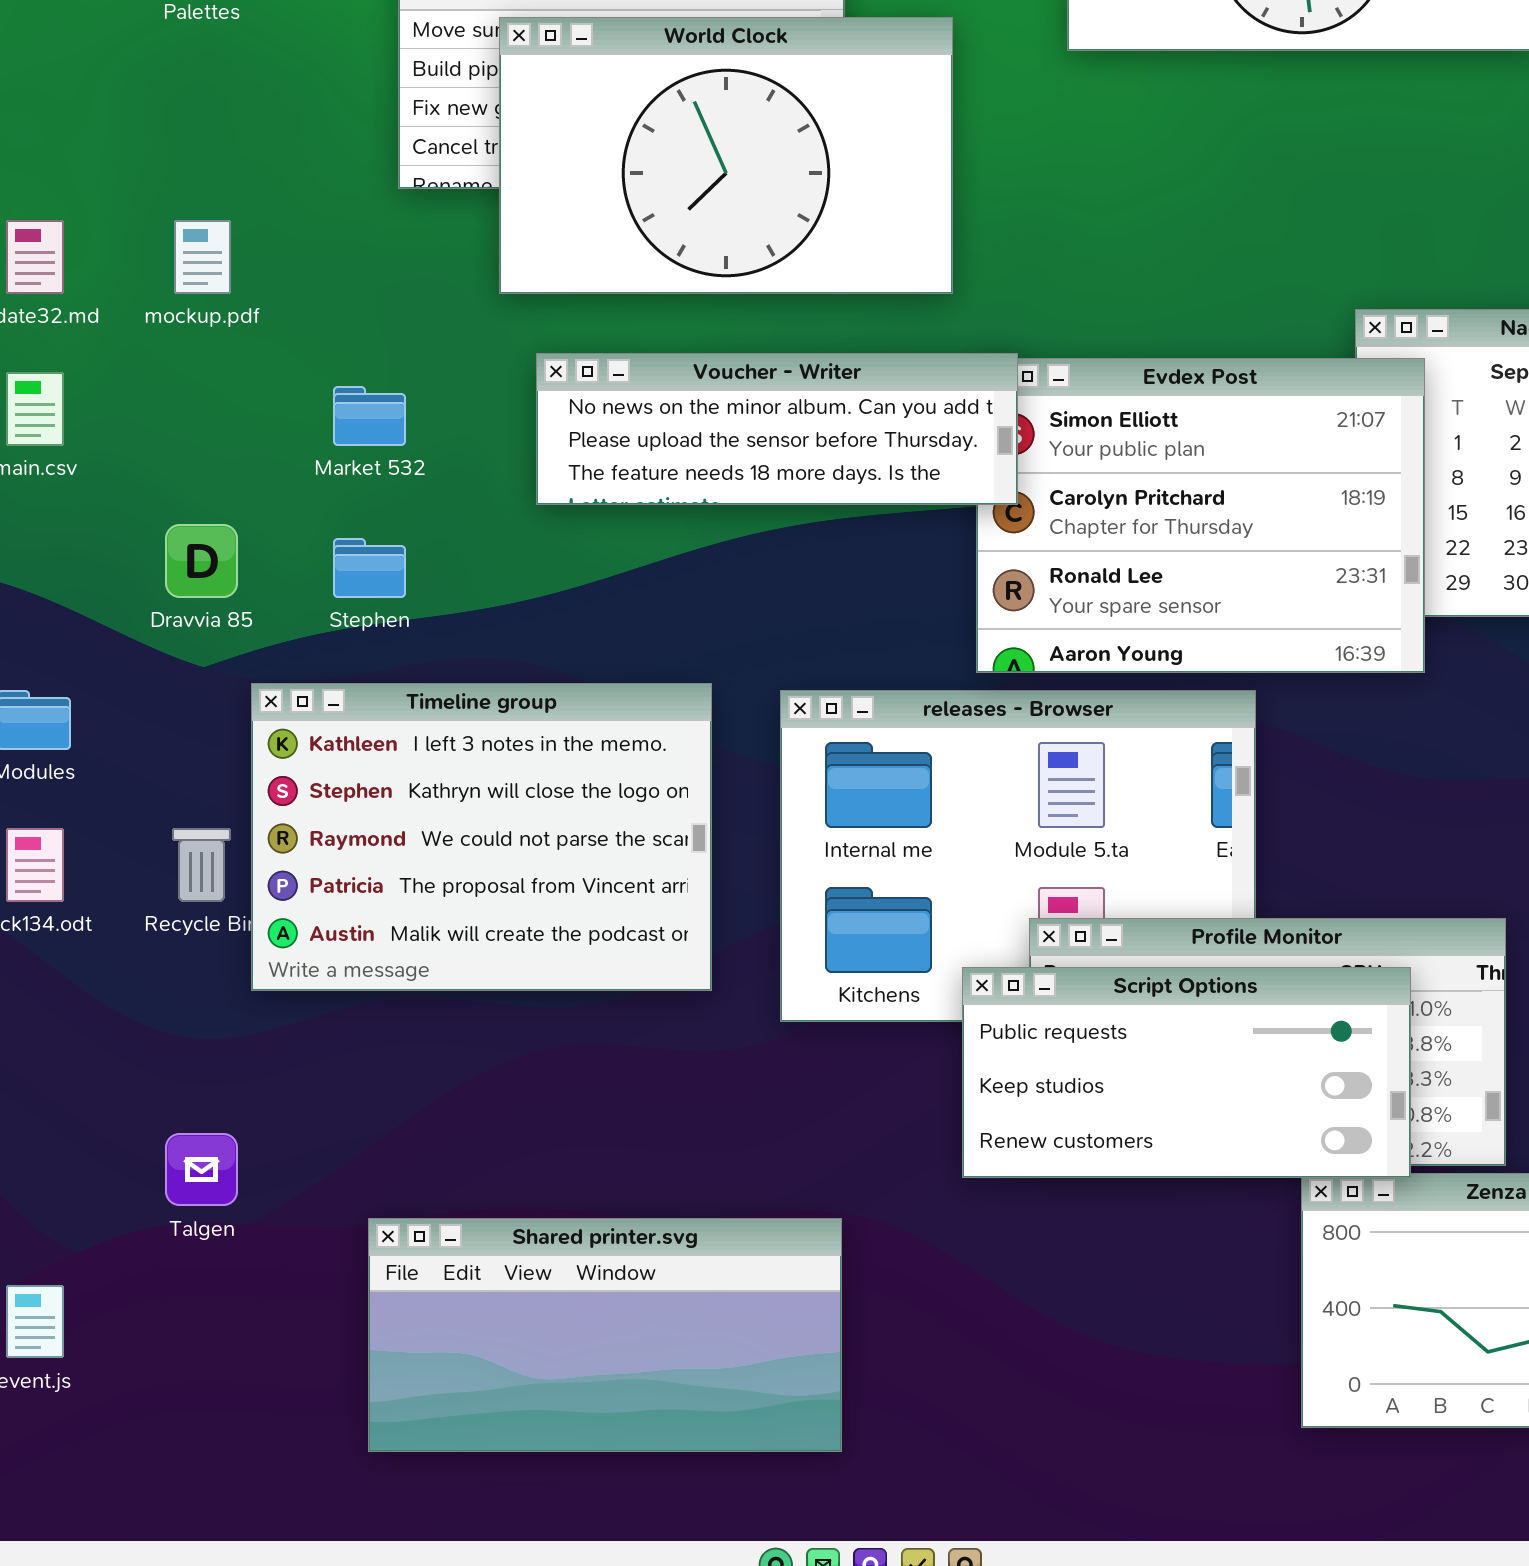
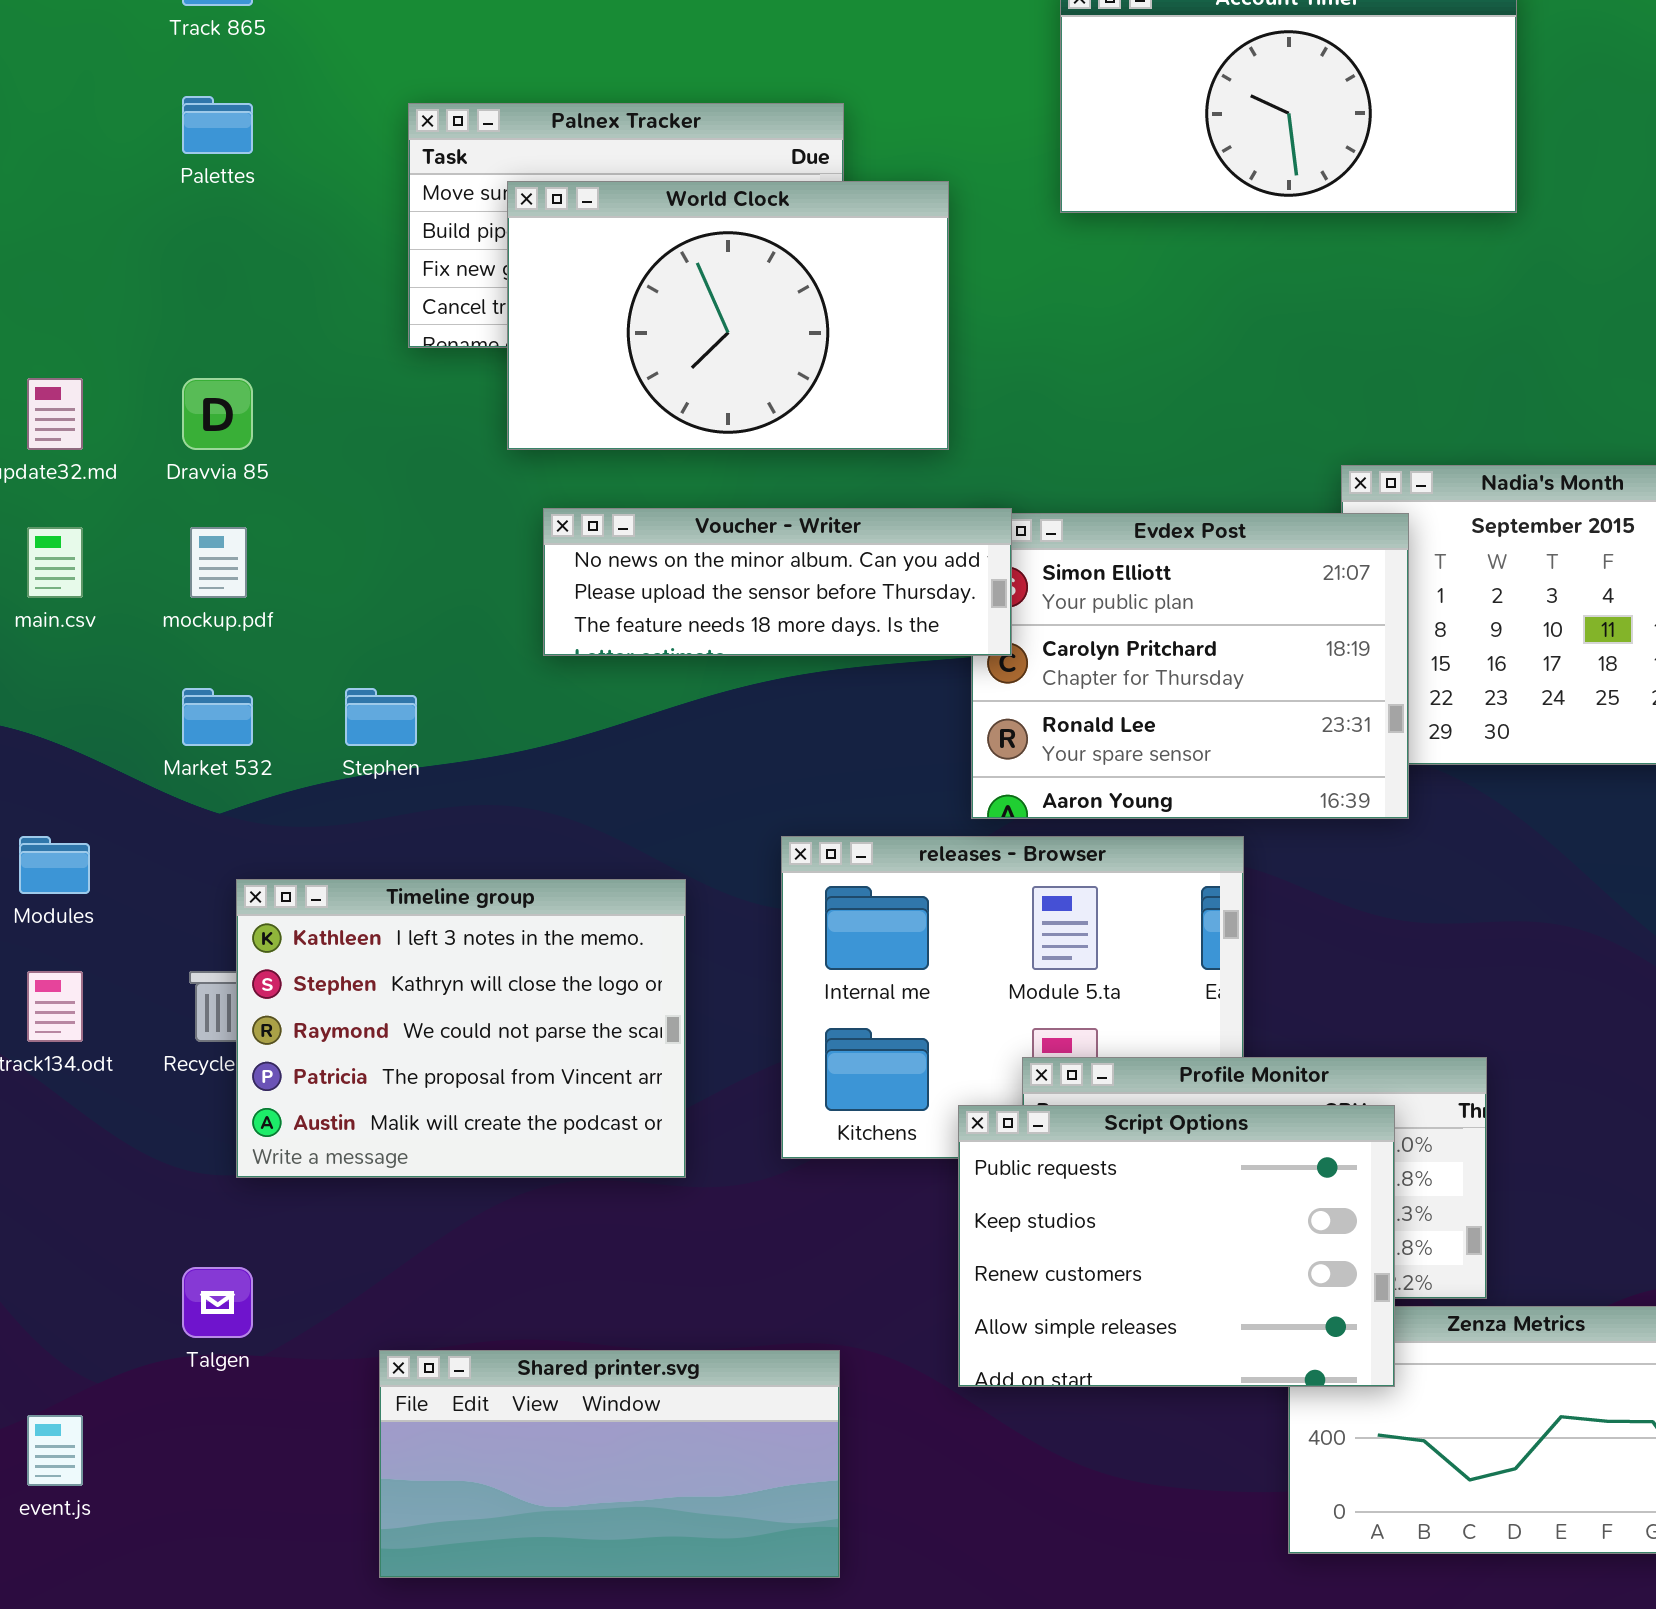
mockup.pdf: [174,220,231,294] -> [190,527,247,598], moved
Market 532: [333,386,406,446] -> [182,688,253,746], moved
Dravvia 85: [165,524,238,598] -> [182,378,253,450], moved
Timeline group: [251,683,712,991] -> [236,879,686,1178], moved
Script Options: [962,967,1411,1178] -> [958,1105,1395,1387], resized

